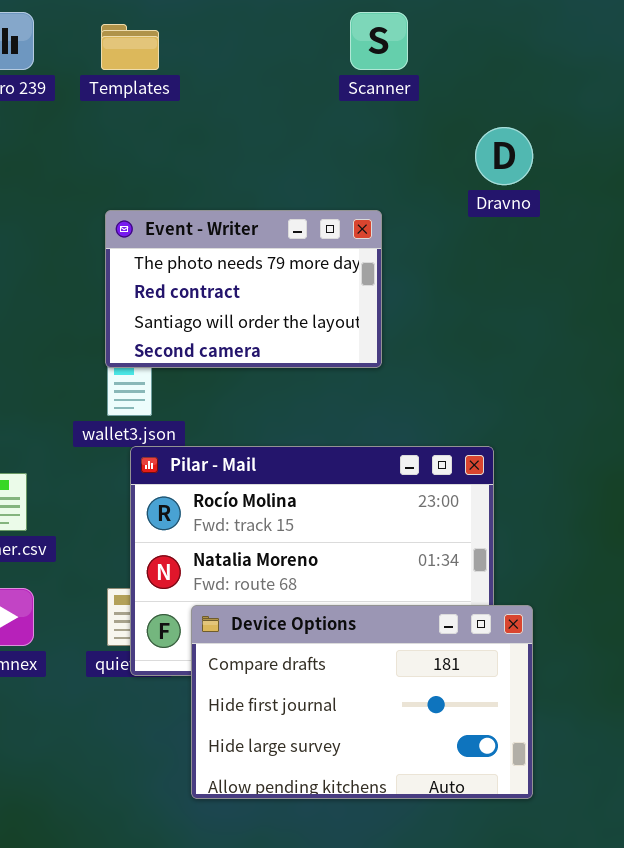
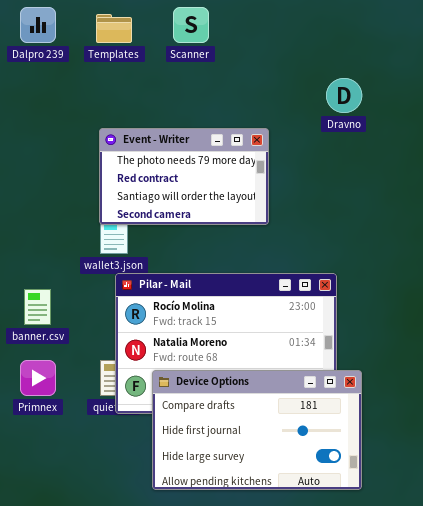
Scanner: [350,12,408,70] -> [173,7,209,43], moved

